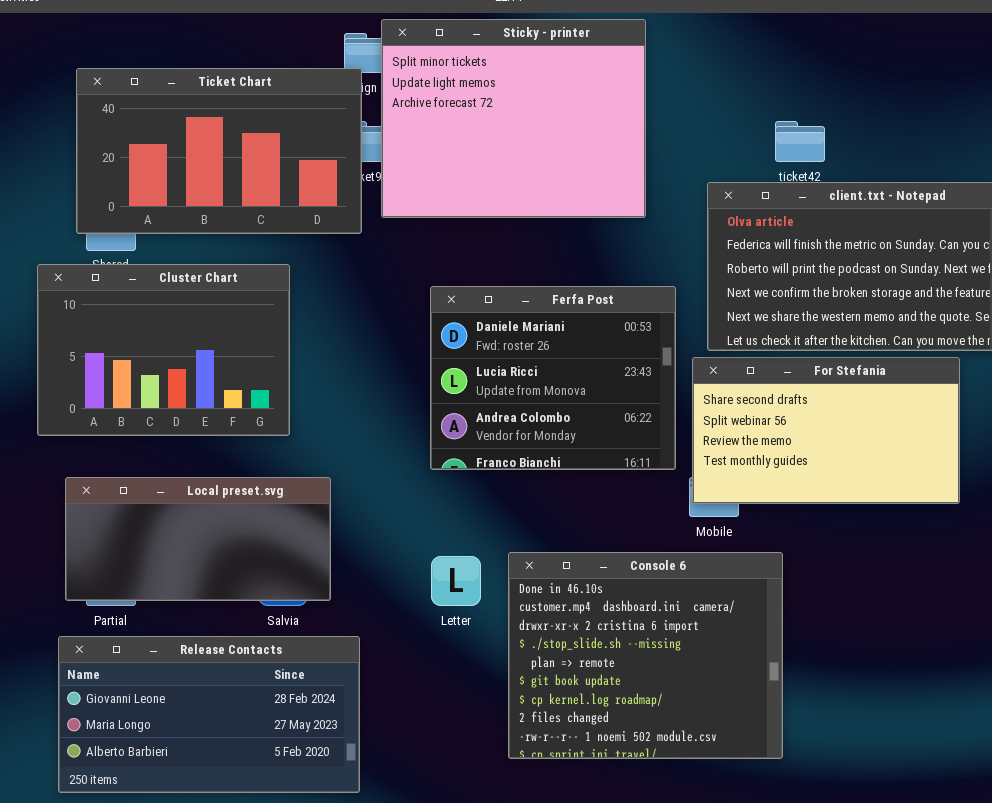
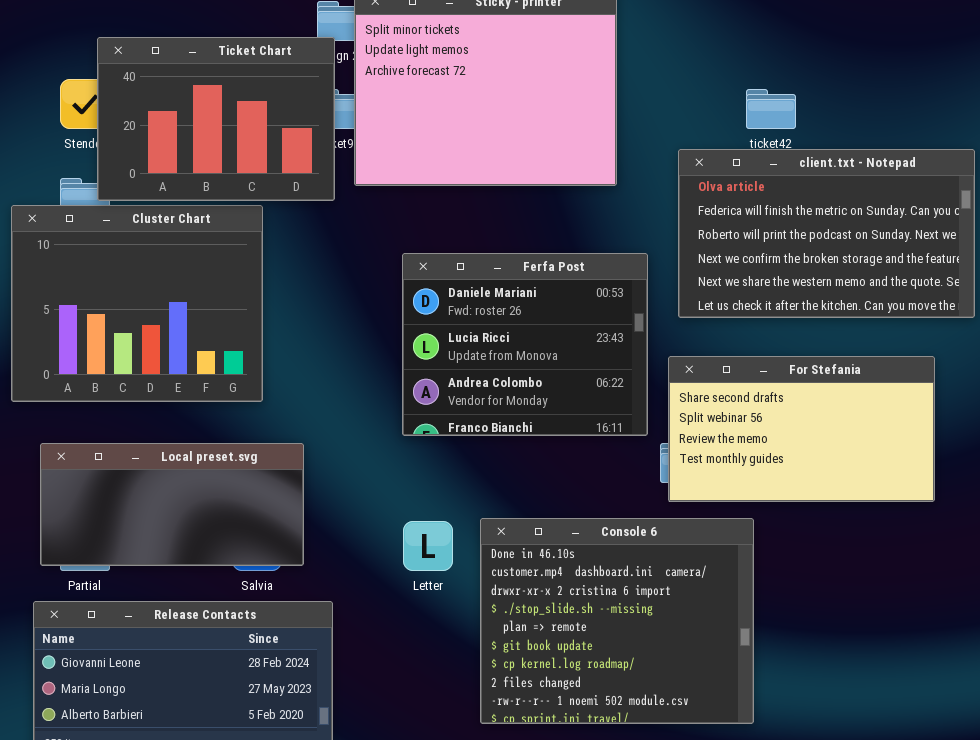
Ticket Chart: [76,68,362,234] -> [97,37,335,201], resized
Cluster Chart: [37,264,290,436] -> [11,205,263,402], resized
For Stefania: [692,357,960,504] -> [668,356,935,502], moved

